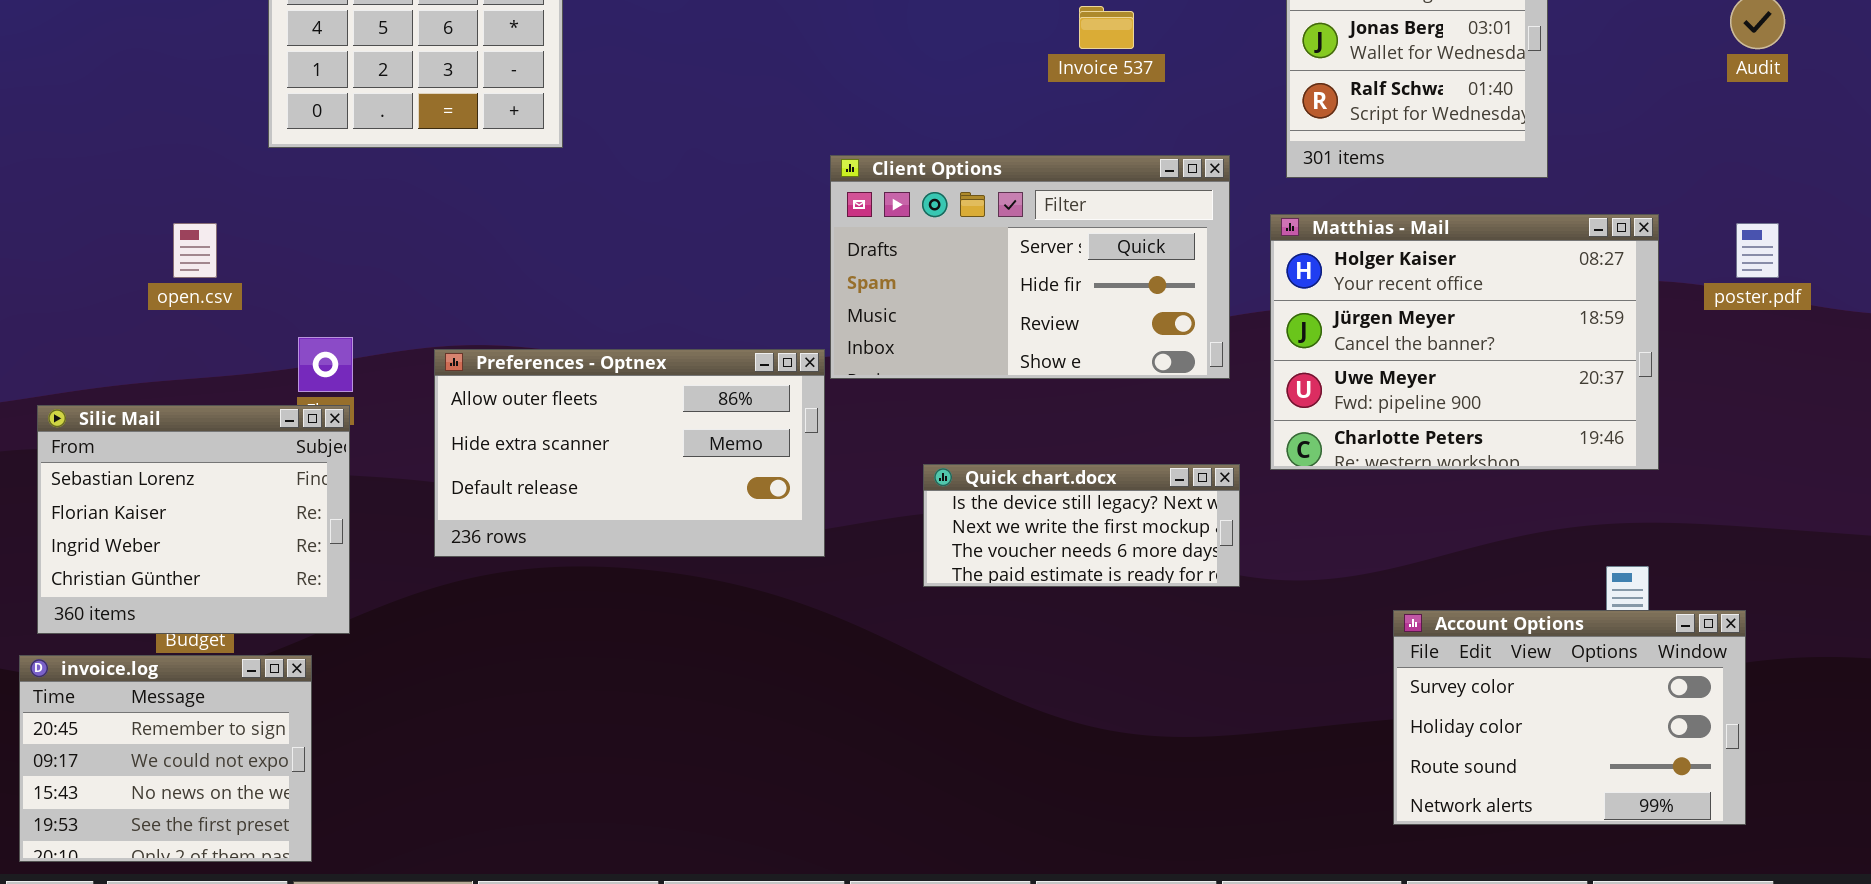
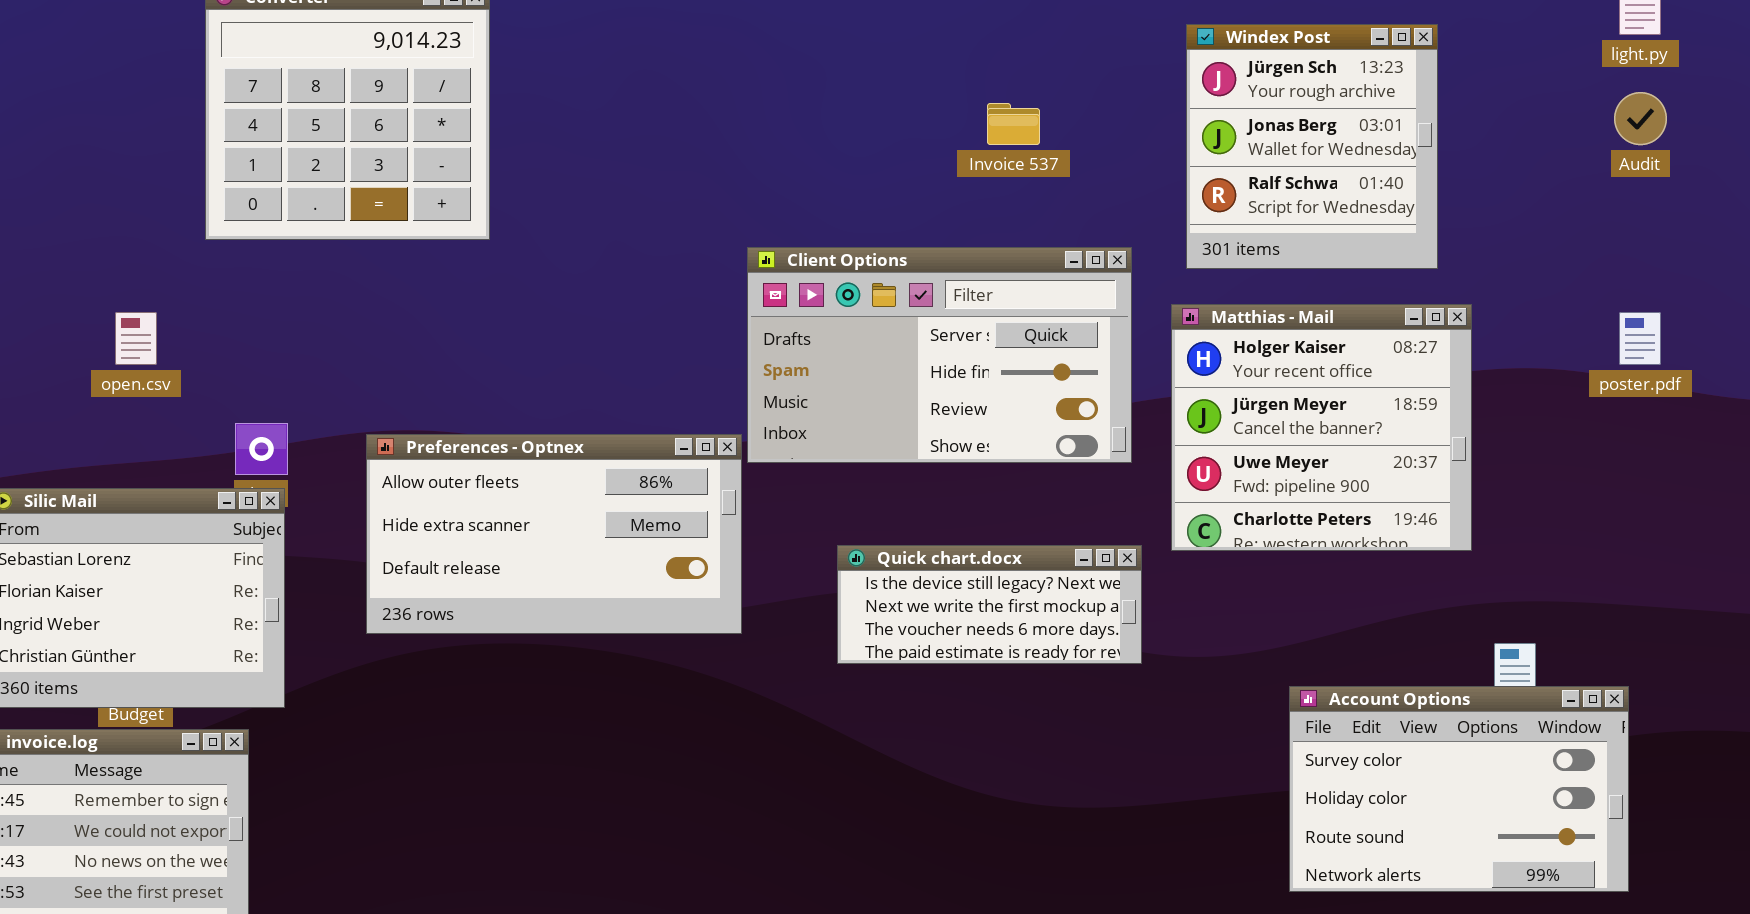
Matthias - Mail: [1270,214,1659,470] -> [1171,304,1472,551], resized

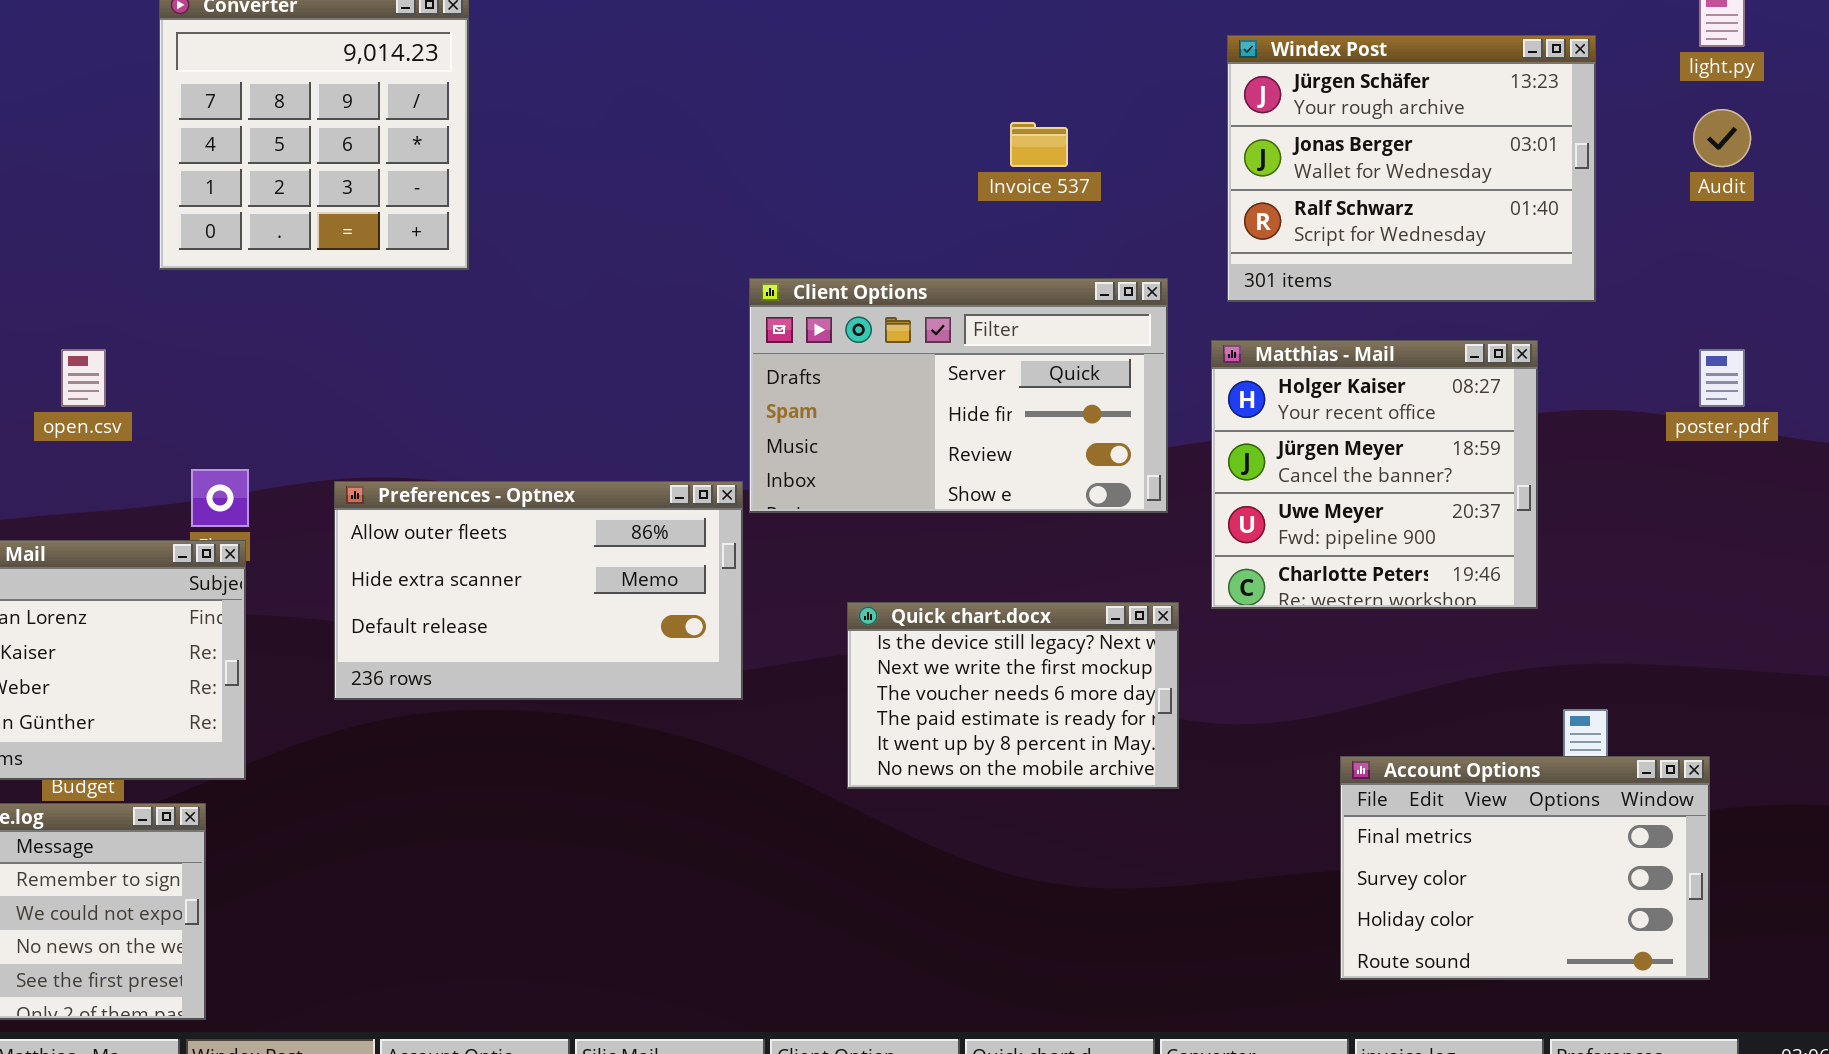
Windex Post: [1186,24,1438,269] -> [1227,35,1596,302], resized
Quick chart.docx: [837,545,1142,664] -> [847,602,1179,789], resized
Account Options: [1289,686,1629,892] -> [1340,756,1710,980], scrolled up 1 row

